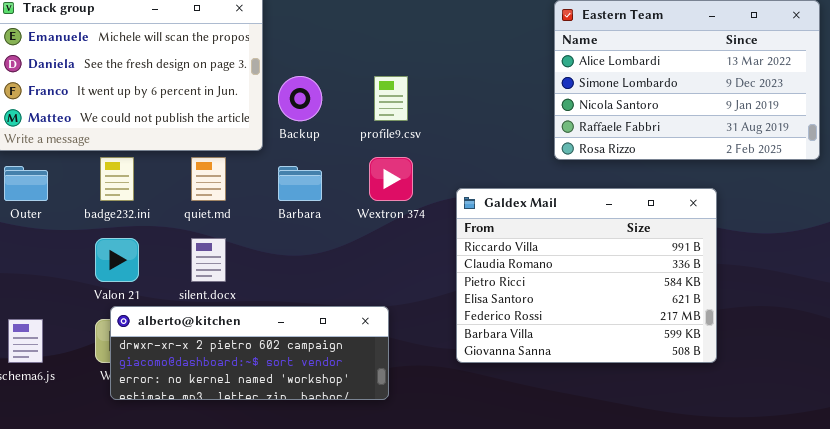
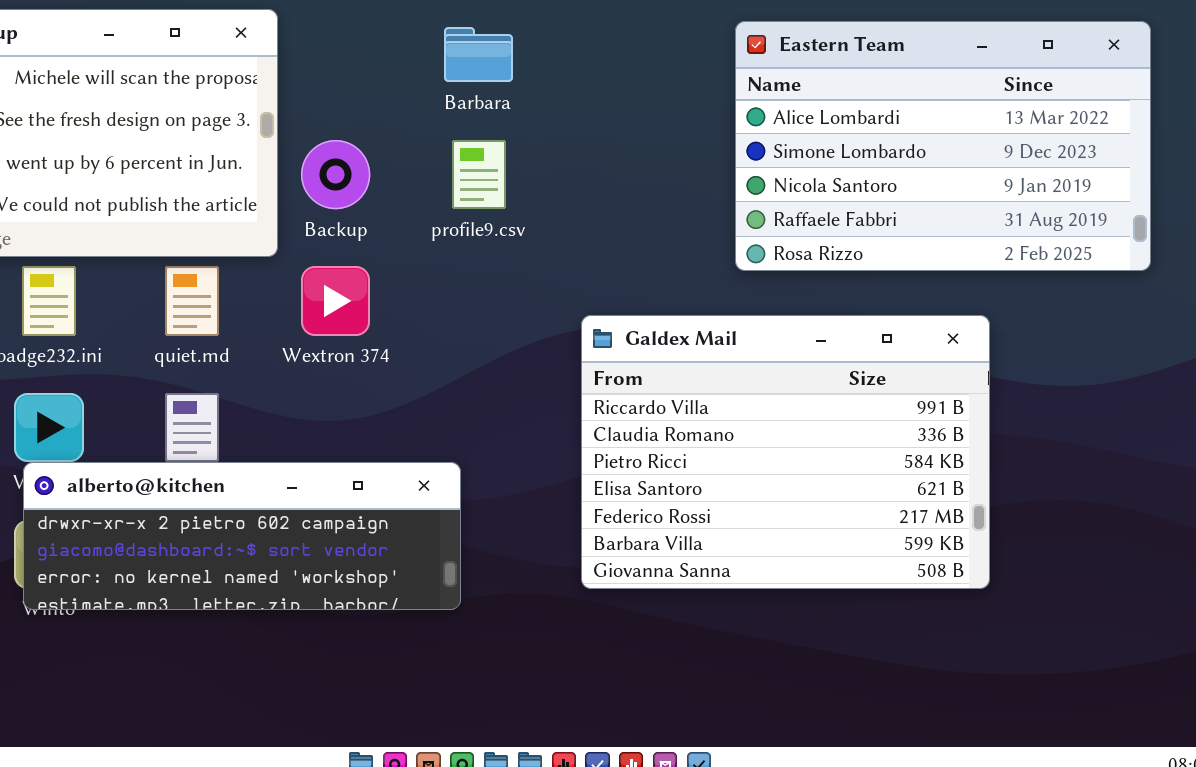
Wextron 374: [369,157,413,201] -> [301,266,370,336], moved
Barbara: [278,166,322,201] -> [444,27,513,82], moved
alberto@kitchen: [110,306,389,400] -> [23,462,461,610], moved

